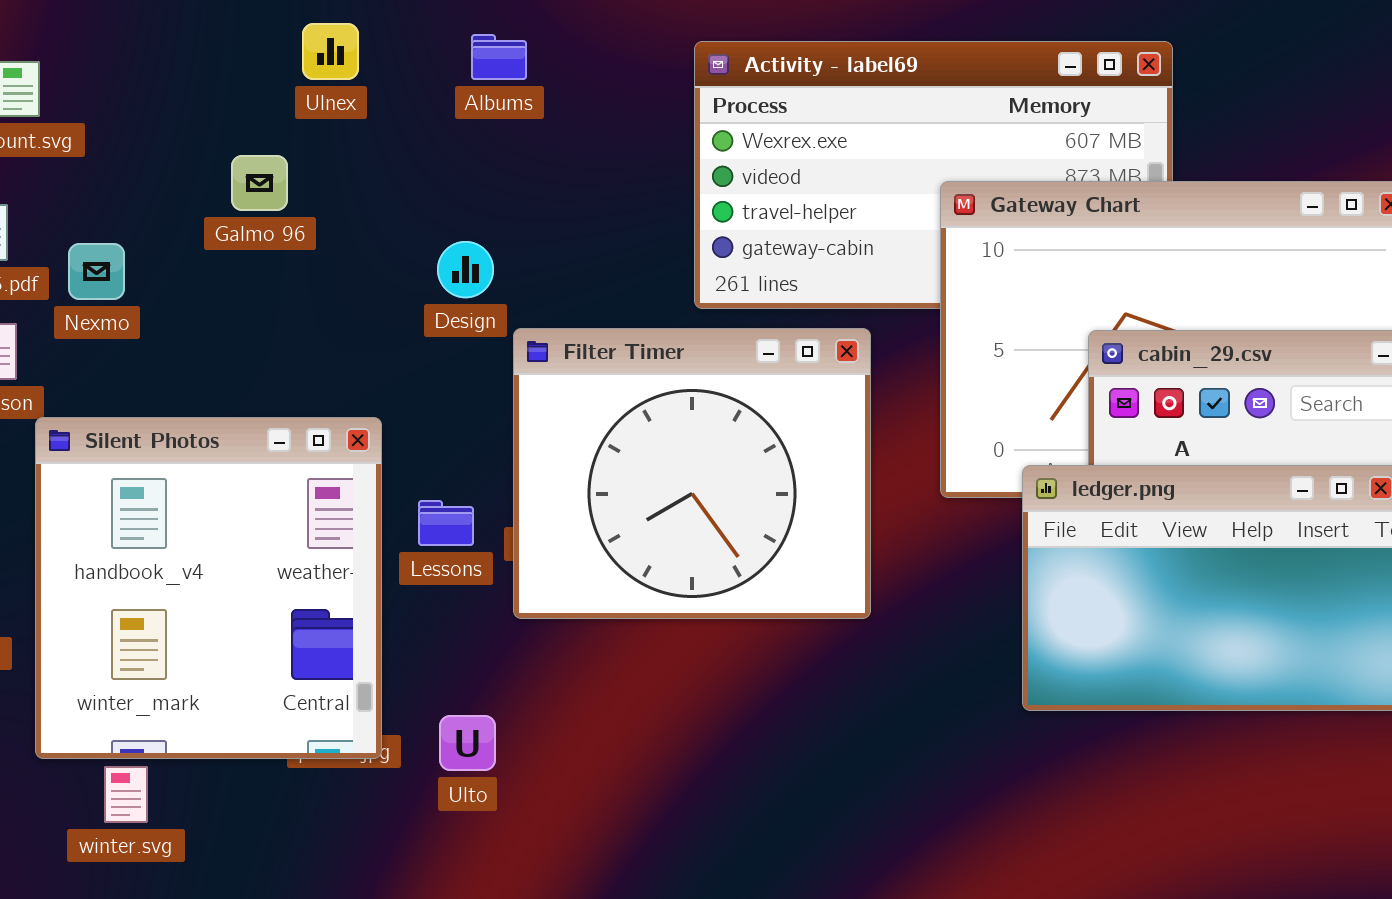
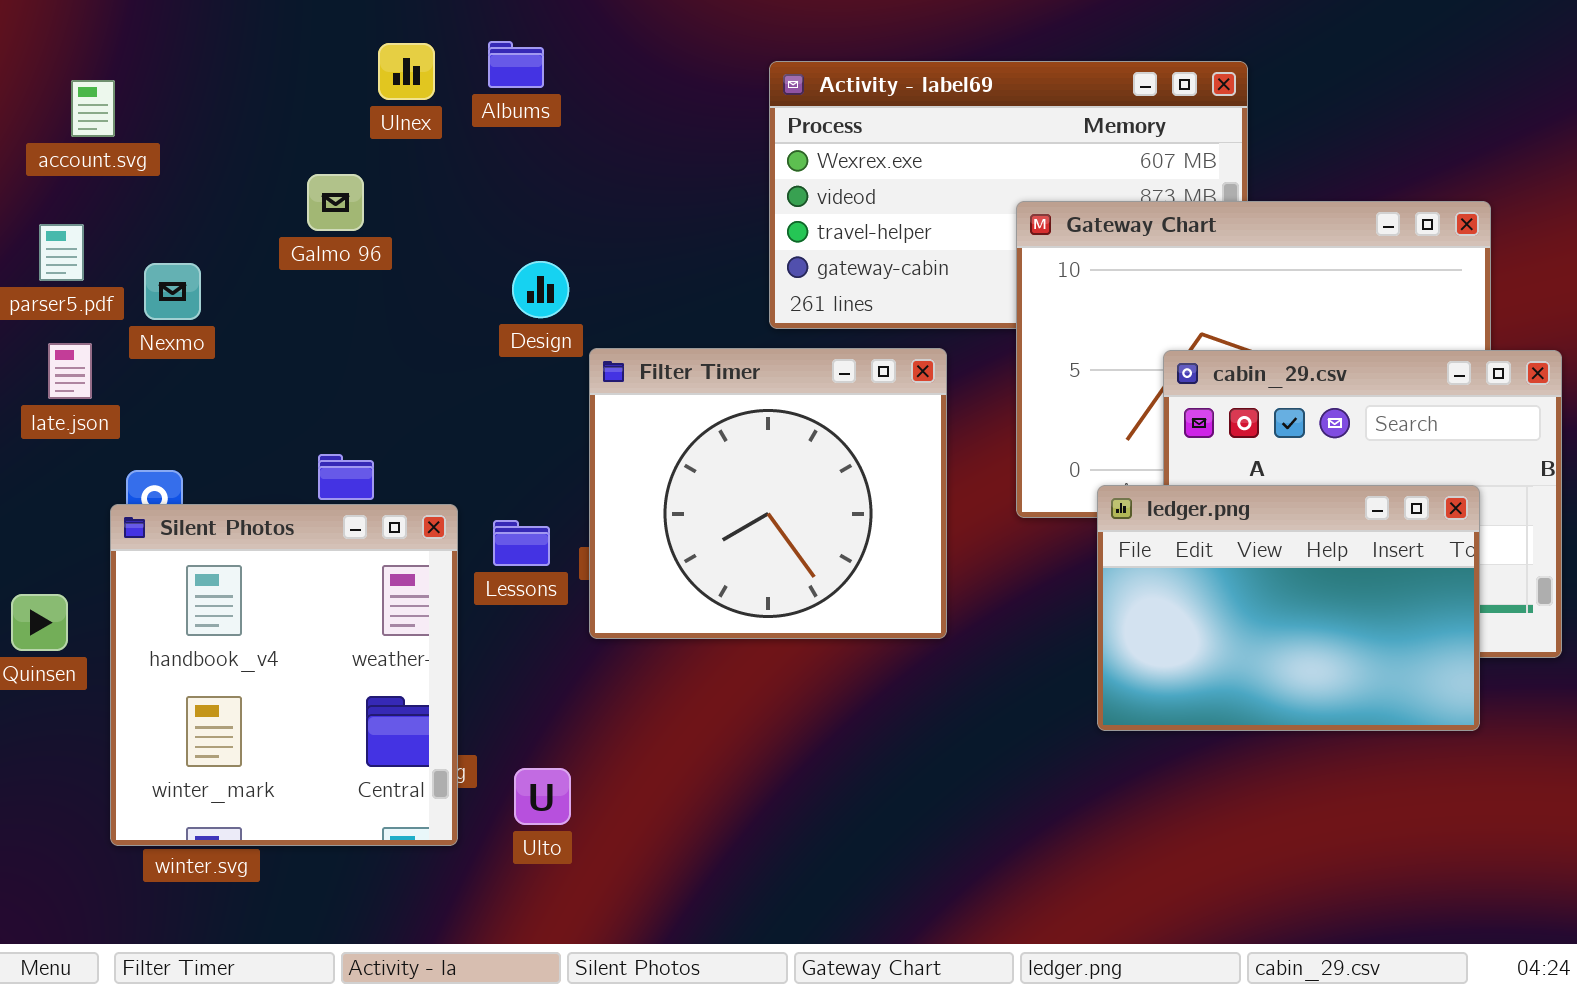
Albums: [471,34,527,80] -> [488,41,544,88], moved
Silent Photos: [35,417,382,759] -> [110,504,458,846], moved
Ulto: [439,715,496,771] -> [514,768,571,825], moved

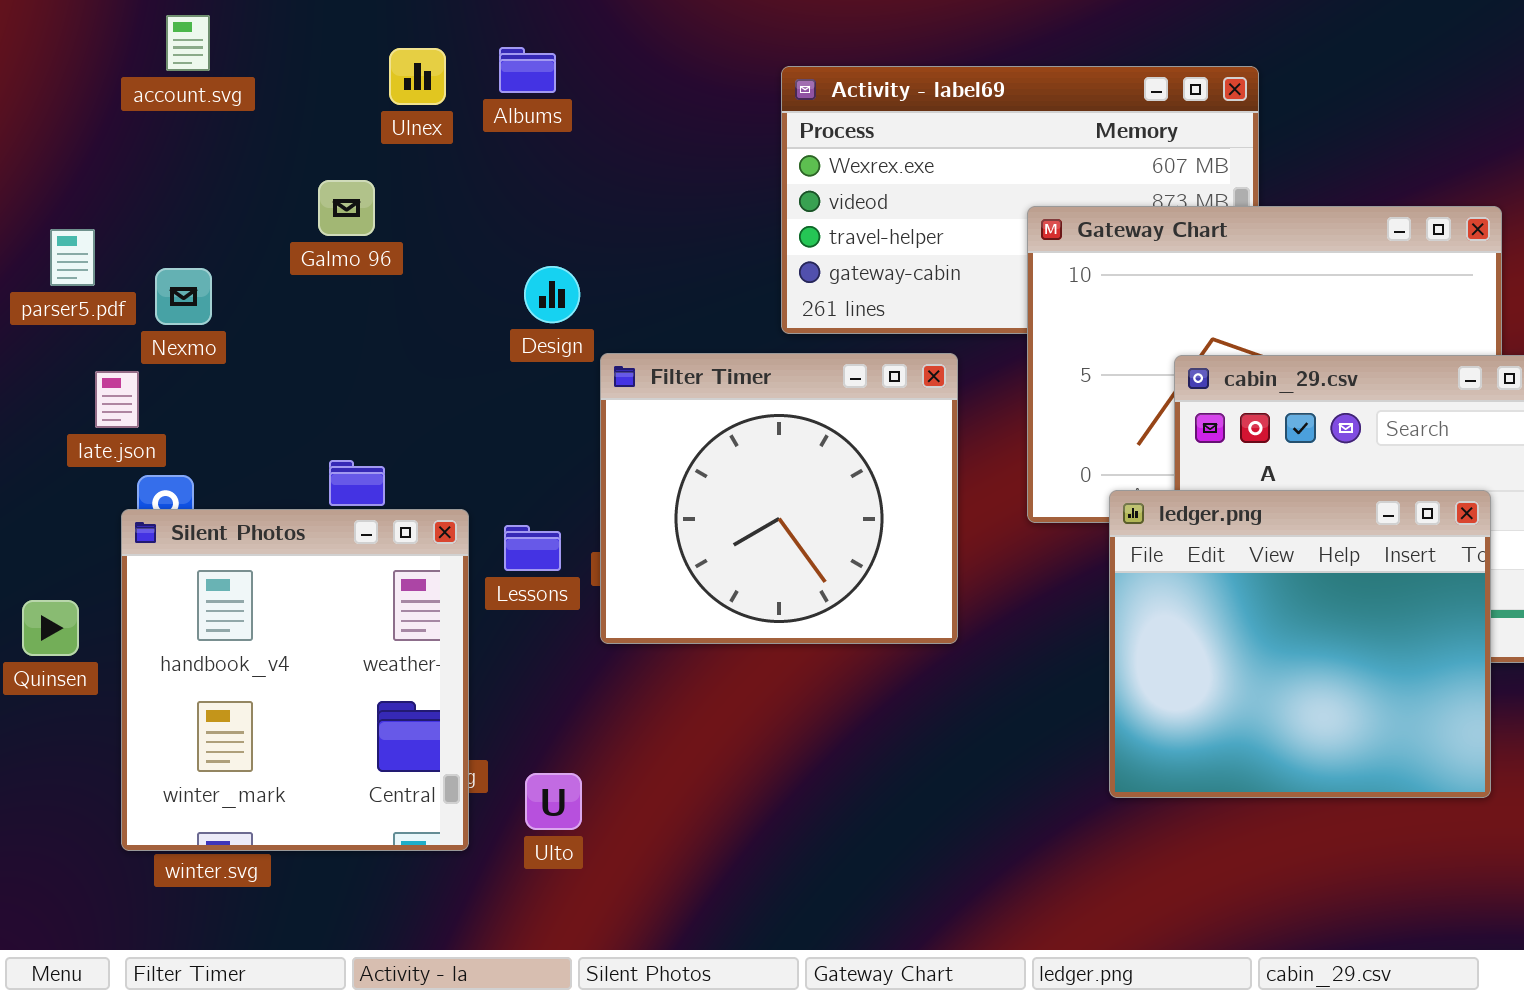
account.svg: [71,80,115,137] -> [166,15,210,71], moved
late.json: [48,343,92,399] -> [95,371,139,428], moved
ledger.png: [1097,485,1480,731] -> [1109,490,1491,798], resized

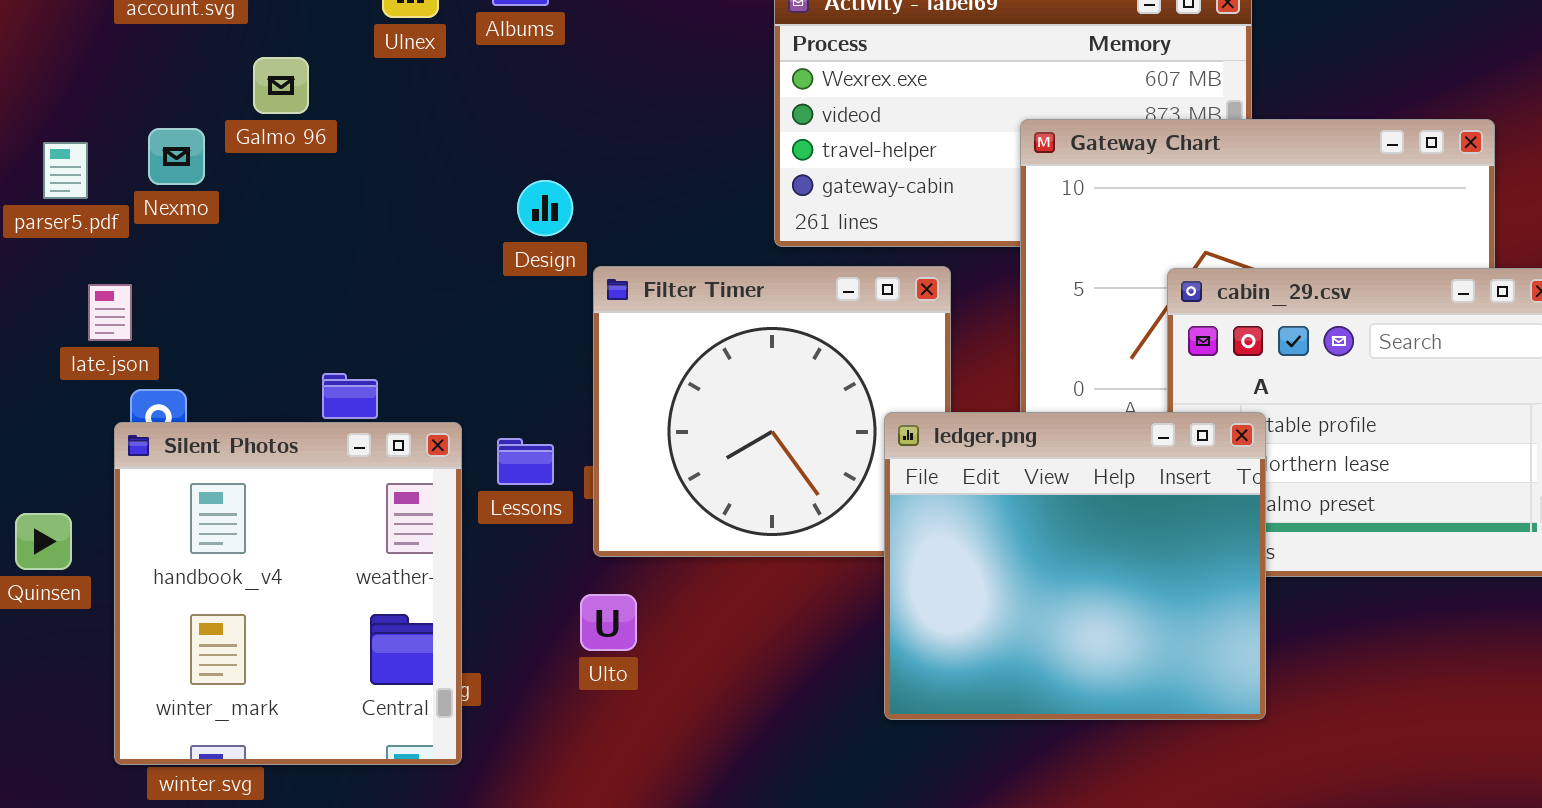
Galmo 96: [318,180,375,236] -> [253,57,309,114], moved
Nexmo: [155,268,212,325] -> [148,128,205,185], moved
ledger.png: [1109,490,1491,798] -> [884,412,1266,720], moved
Ulto: [525,773,582,830] -> [580,594,637,651], moved

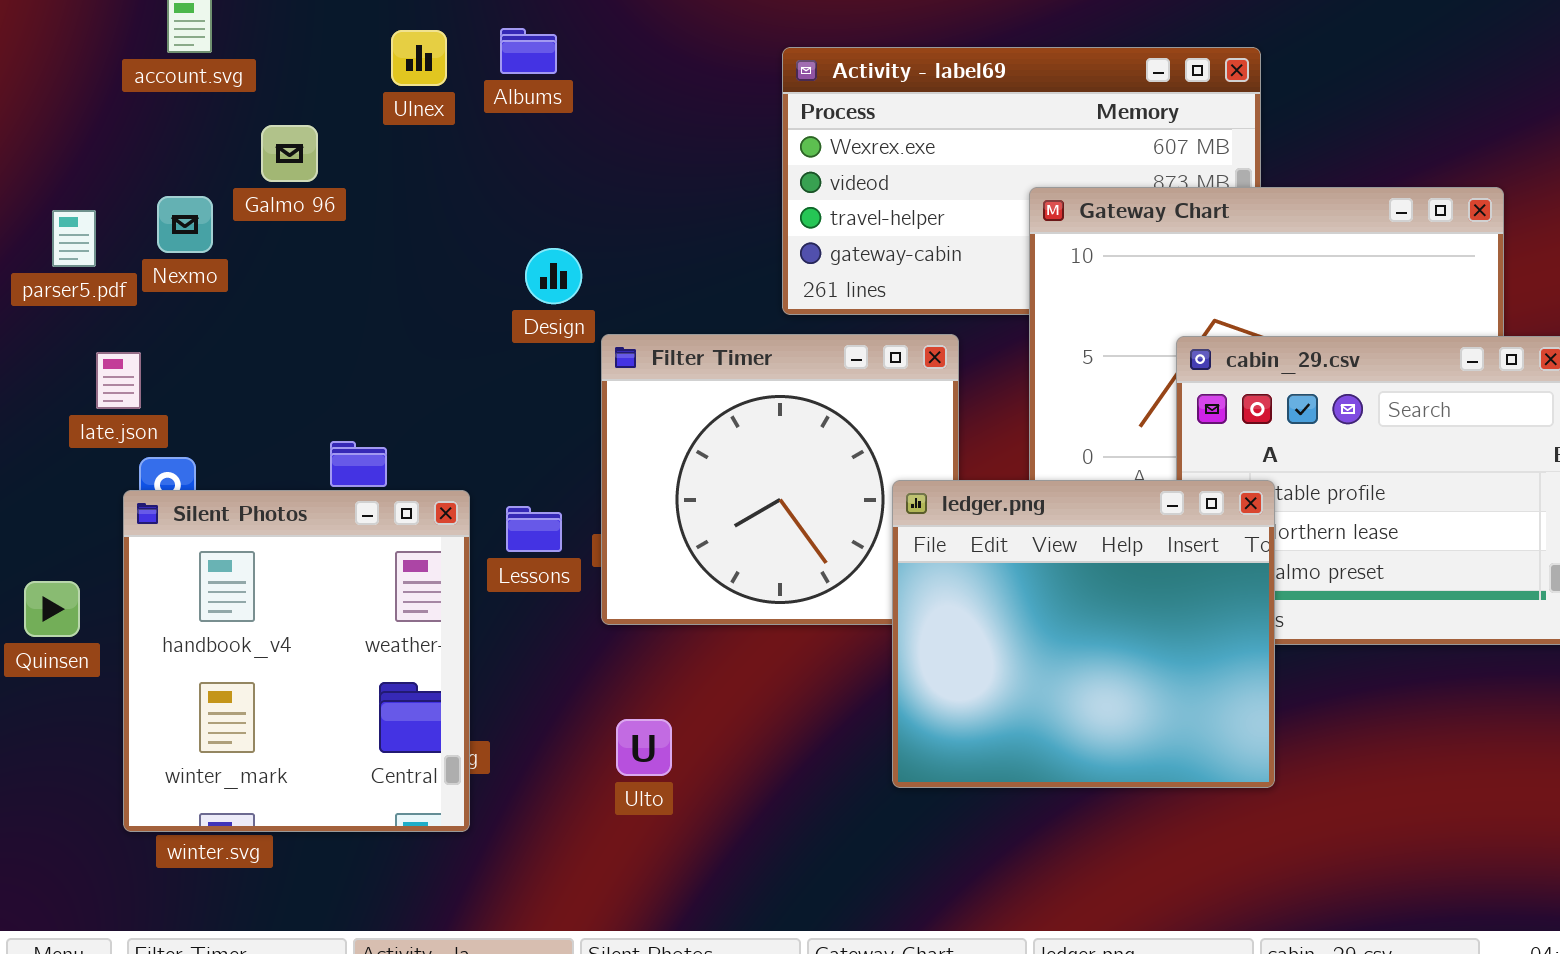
Ulto: [580,594,637,651] -> [616,719,672,776], moved

